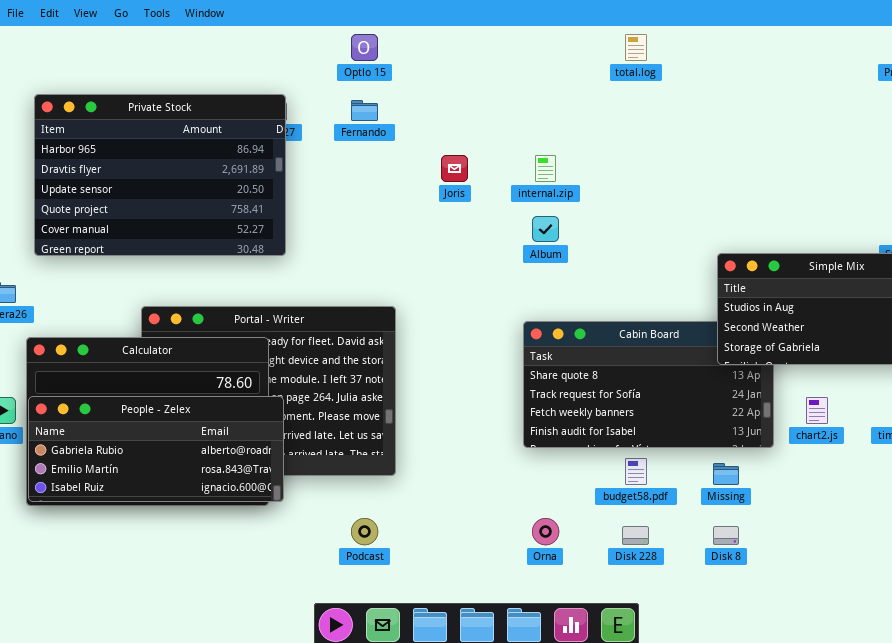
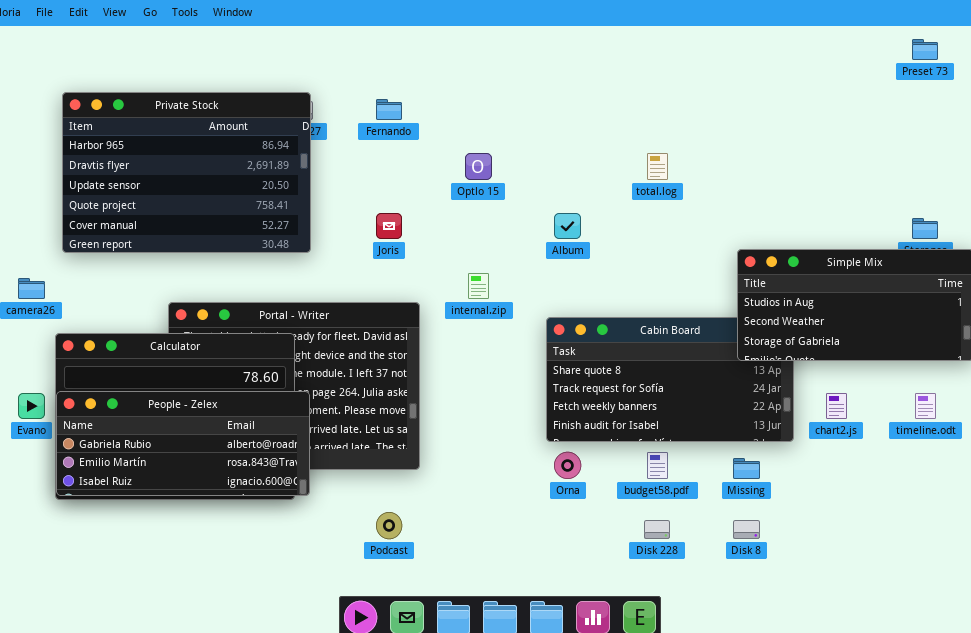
Optlo 15: [351,34,378,61] -> [465,153,492,180], moved
total.log: [625,34,647,61] -> [647,153,668,180], moved
Joris: [441,155,468,182] -> [376,213,402,239], moved
internal.zip: [535,155,556,182] -> [468,273,489,299], moved
Orna: [532,518,559,545] -> [554,452,581,479], moved

